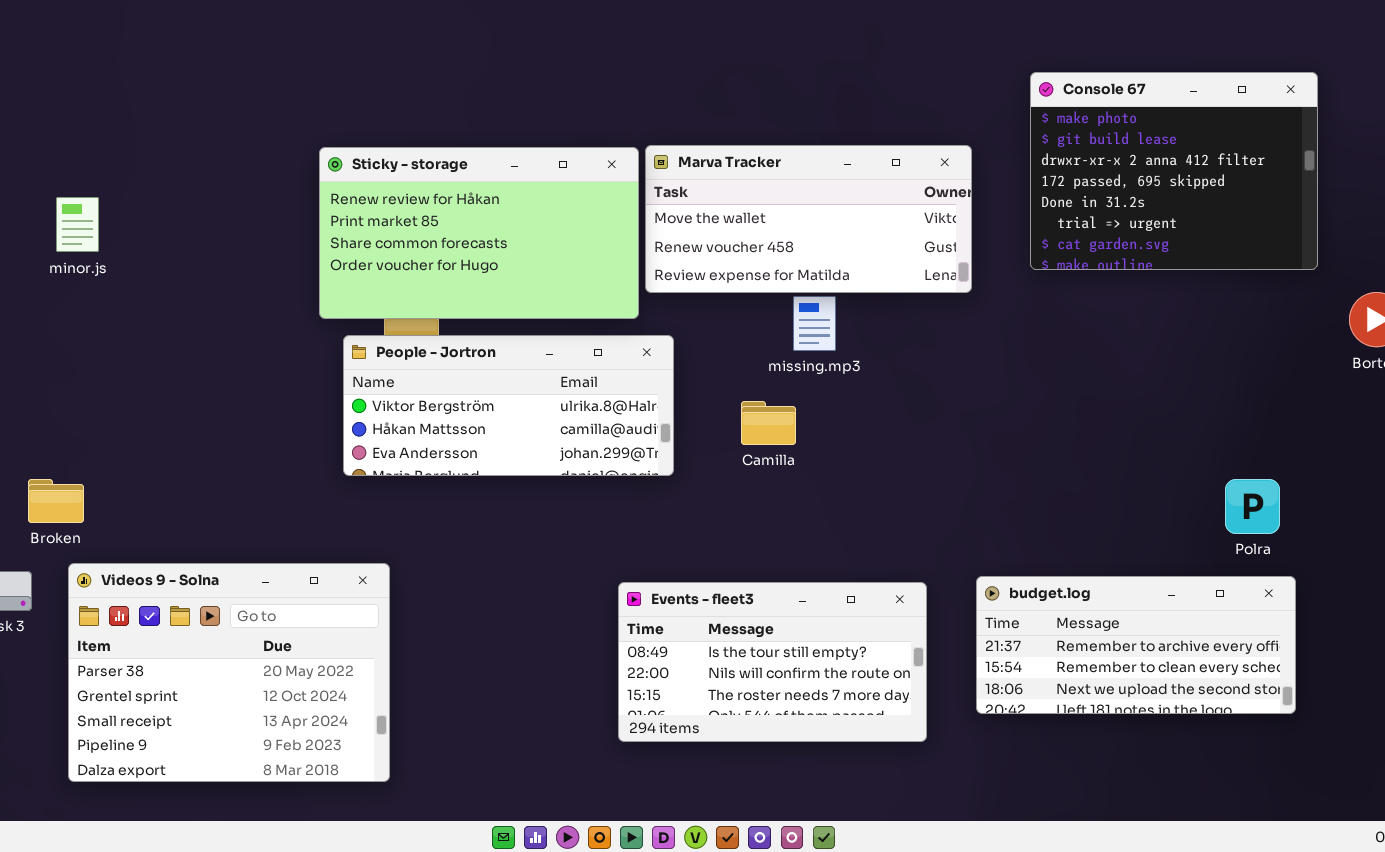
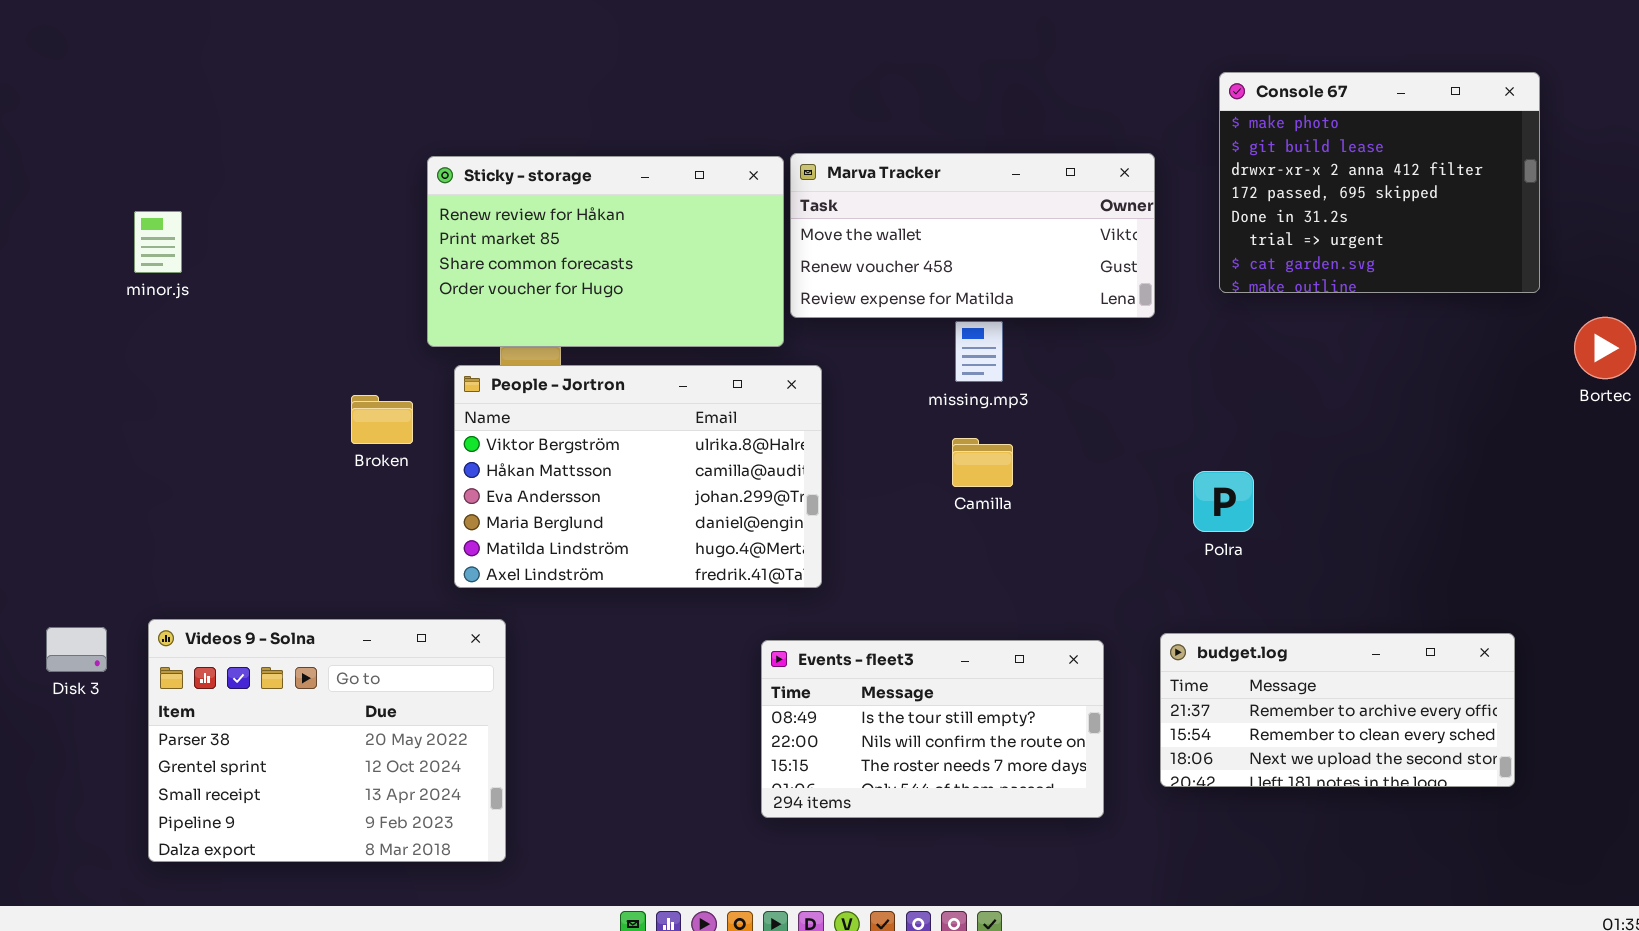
People - Jortron: [343,335,674,476] -> [454,365,822,588], resized
Camilla: [741,401,796,445] -> [952,438,1013,487], moved
Broken: [28,479,84,523] -> [351,395,413,444], moved
Polra: [1225,479,1280,534] -> [1193,471,1254,532], moved

